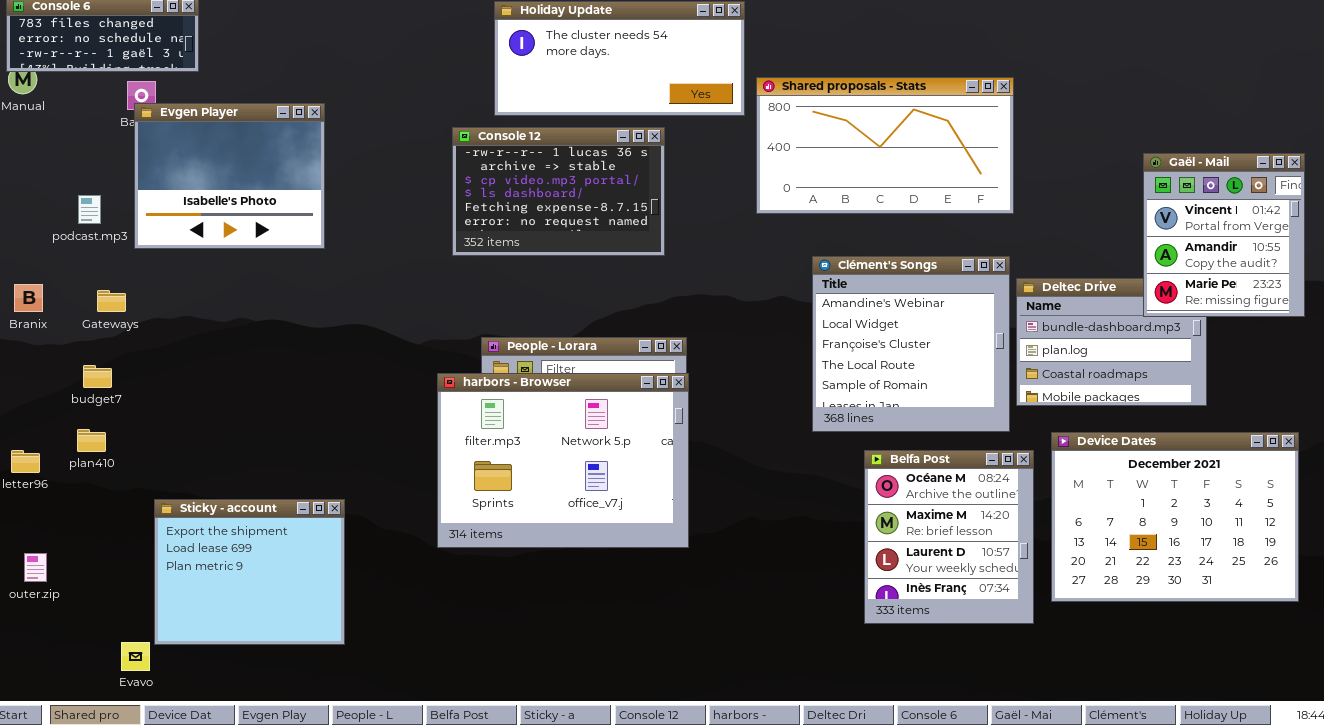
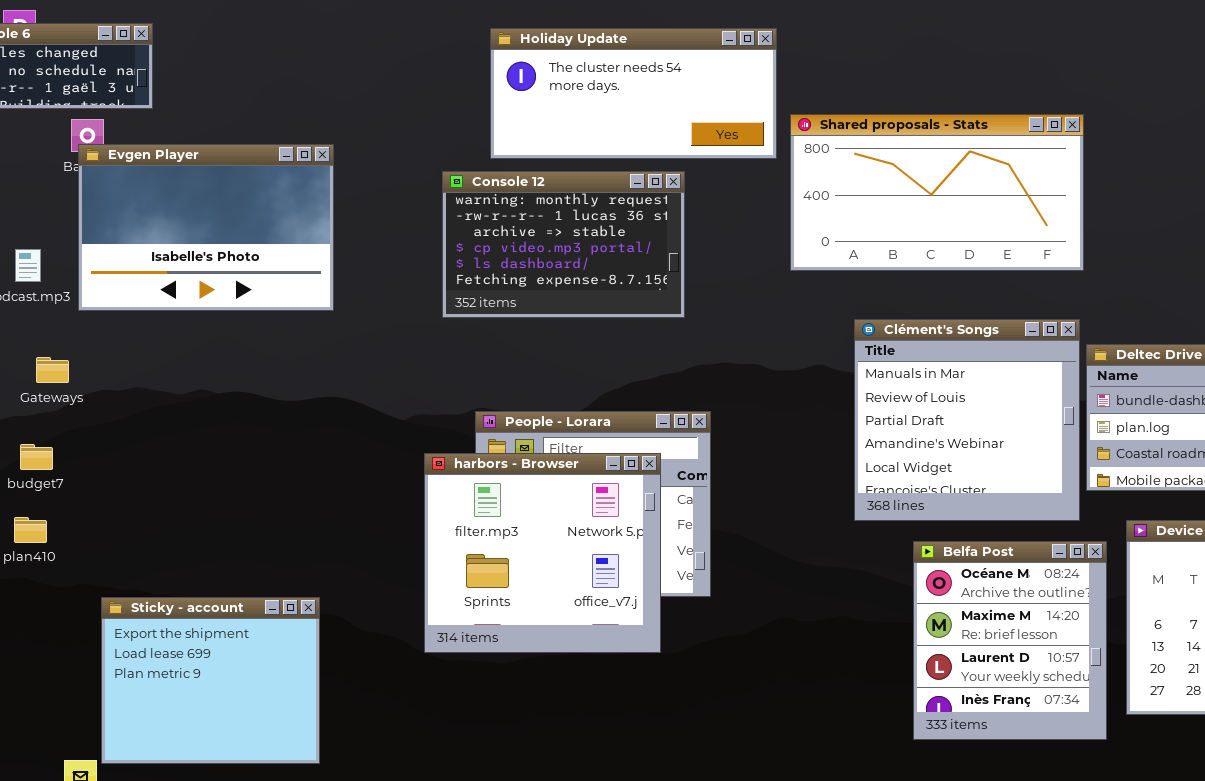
Evgen Player: [134,103,325,249] -> [78,144,334,311], resized
Console 12: [452,127,665,256] -> [442,171,685,318], scrolled up 1 row
Clément's Songs: [812,256,1010,432] -> [854,319,1080,521], scrolled up 3 rows
harbors - Browser: [437,373,689,548] -> [424,453,661,653], resized

